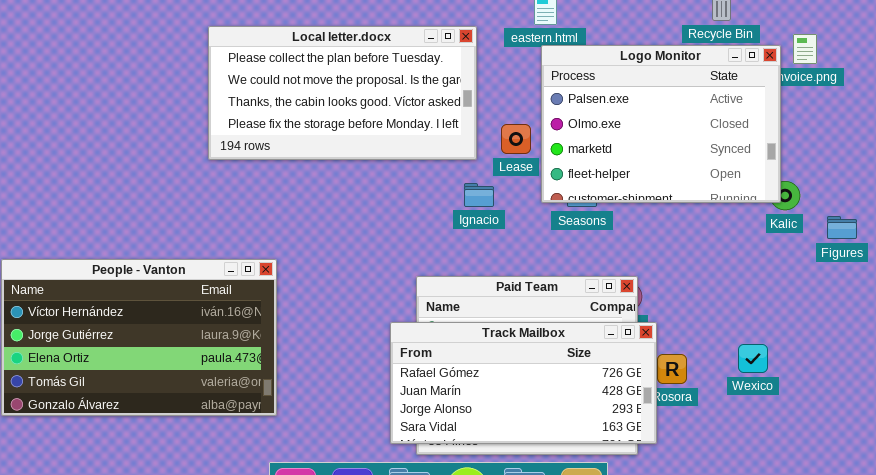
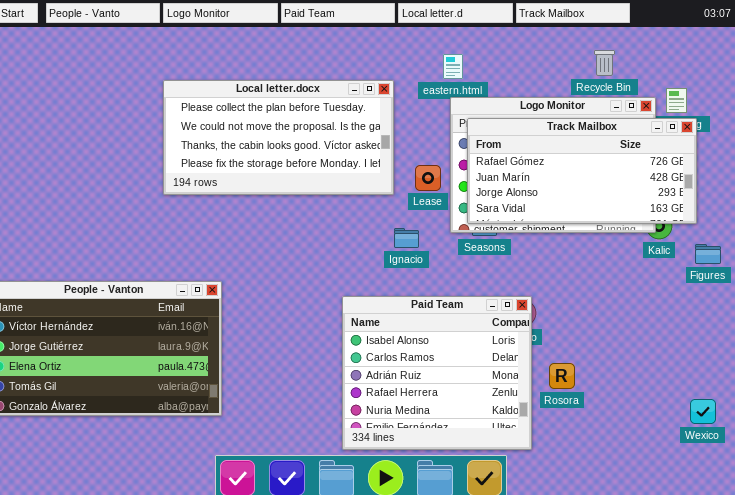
Ignacio: [464,183,494,207] -> [394,228,419,248], moved
Track Mailbox: [390,322,657,444] -> [467,118,697,224], moved
Wexico: [738,344,768,373] -> [690,399,716,424], moved

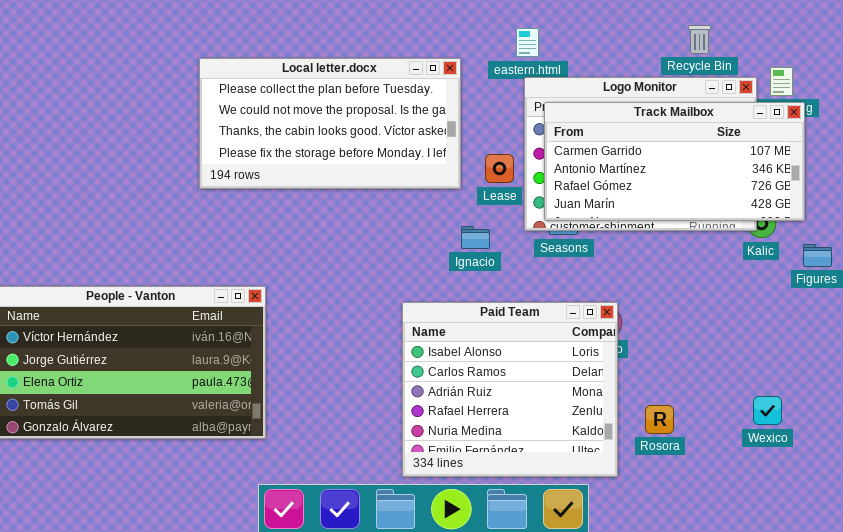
Track Mailbox: [467,118,697,224] -> [544,102,805,221], scrolled up 2 rows
Rosora: [549,363,575,389] -> [645,405,674,434], moved
Wexico: [690,399,716,424] -> [753,396,782,425], moved

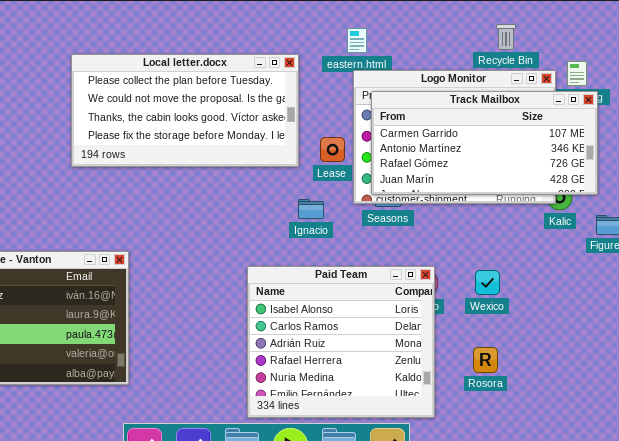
Wexico: [753,396,782,425] -> [475,270,500,295], moved
Rosora: [645,405,674,434] -> [473,347,498,373], moved

